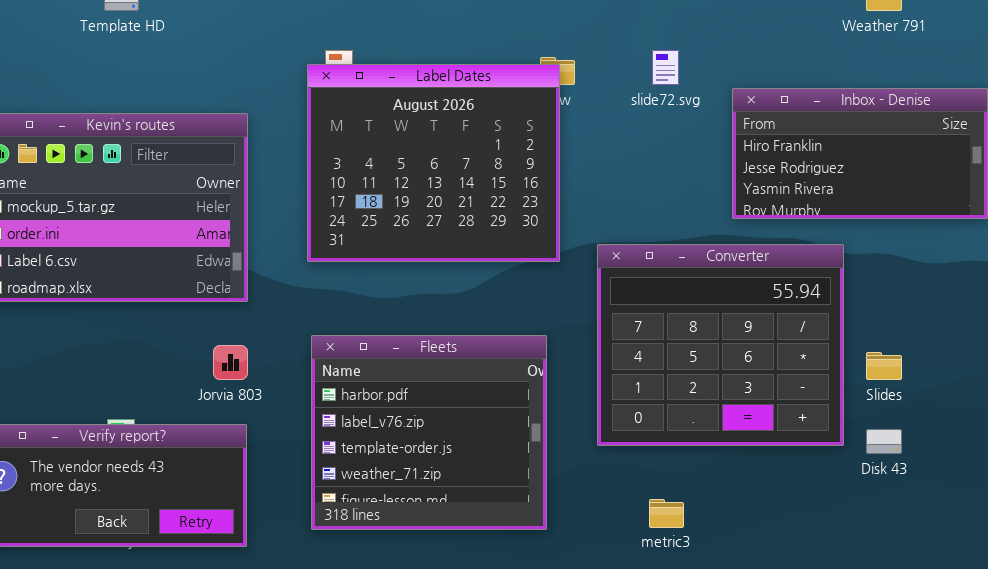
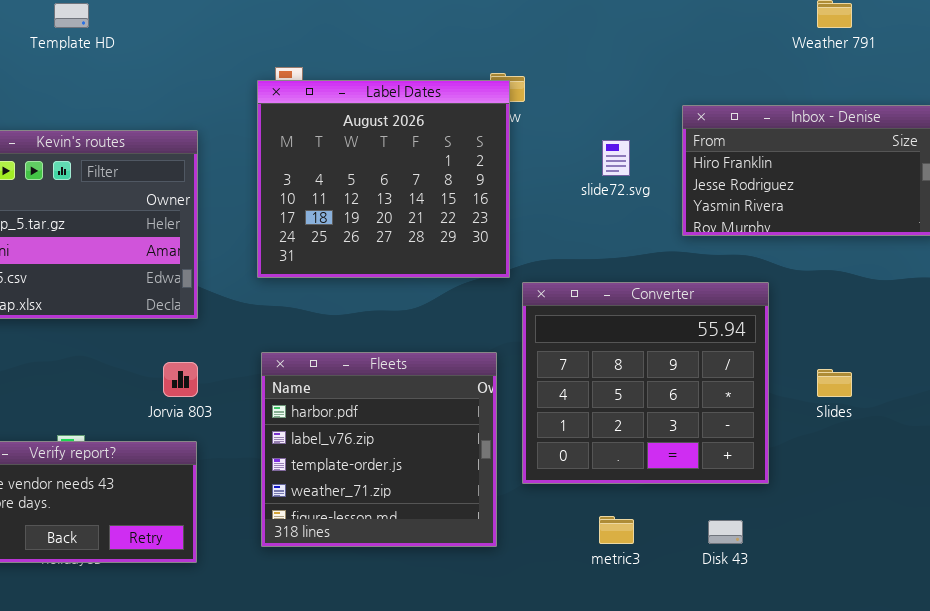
slide72.svg: [652,50,679,85] -> [602,140,630,176], moved
Converter: [597,244,844,446] -> [522,282,769,484], moved
Disk 43: [866,429,902,454] -> [708,520,743,544], moved

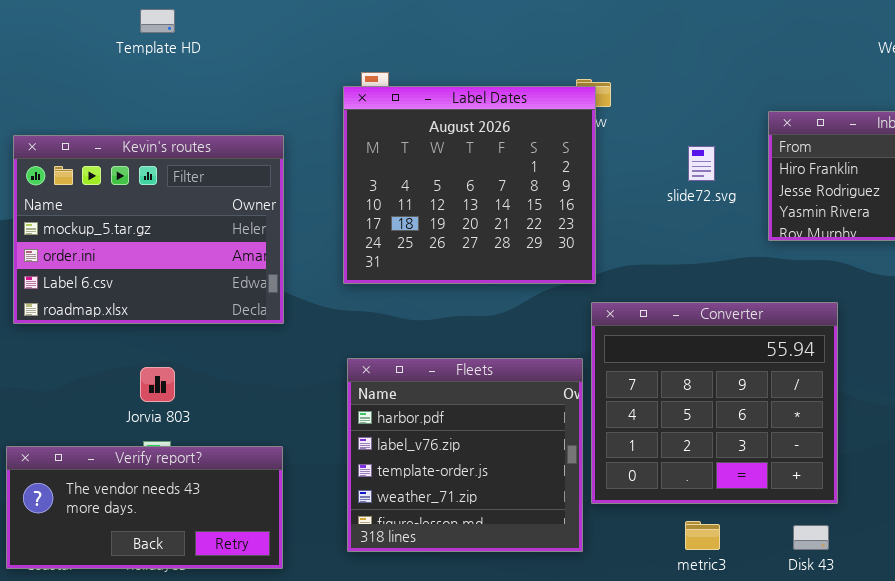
Converter: [522,282,769,484] -> [591,302,838,504], moved
Jorvia 803: [163,362,198,397] -> [140,367,175,402], moved

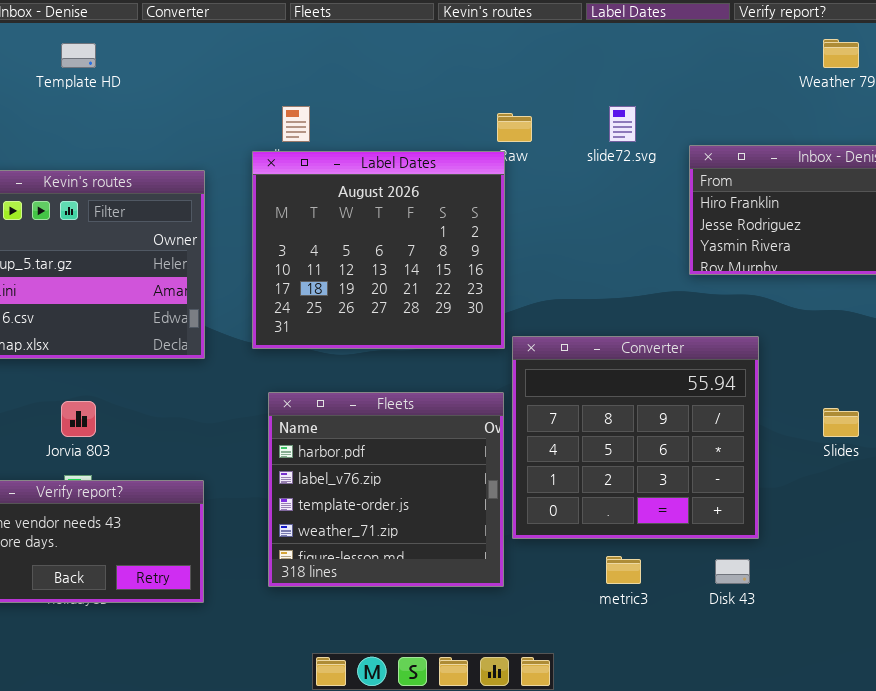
Label Dates: [343,86,596,284] -> [252,151,505,349], moved
slide72.svg: [688,146,715,181] -> [609,106,636,142], moved

